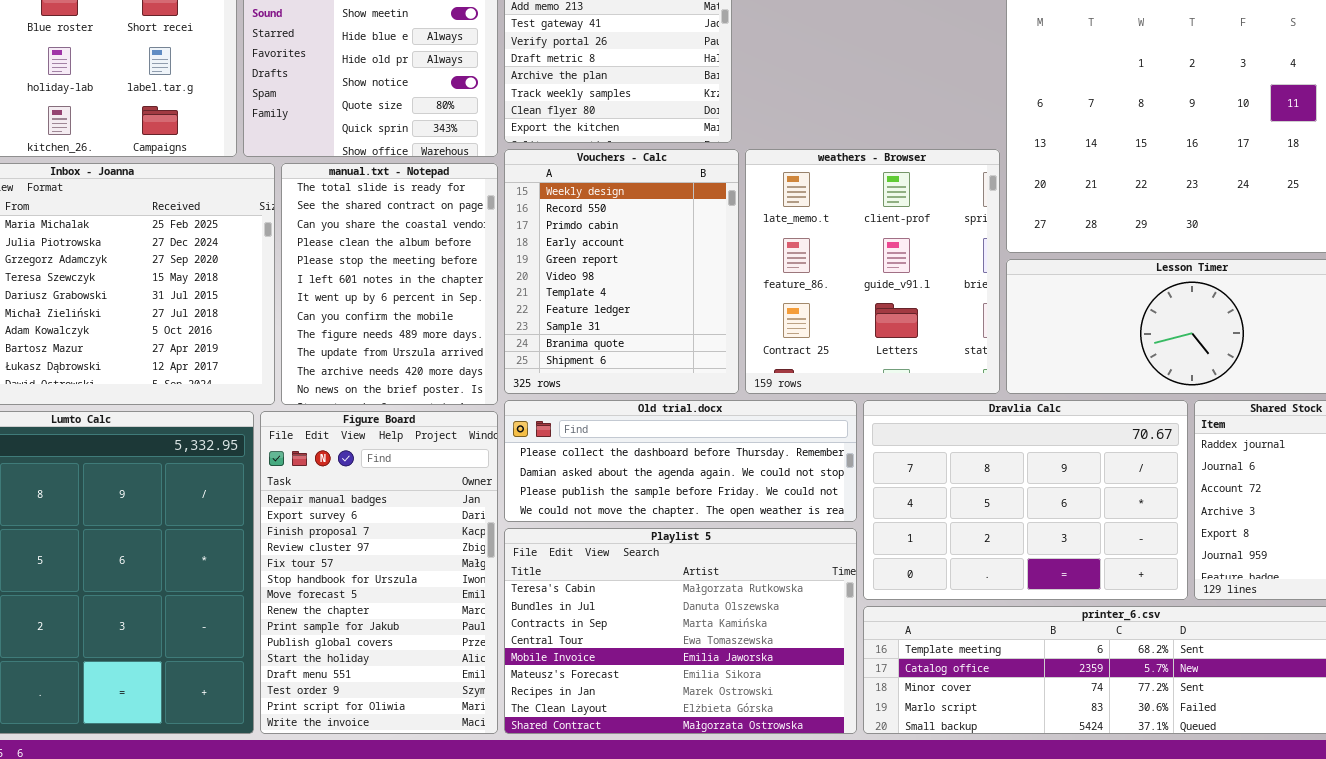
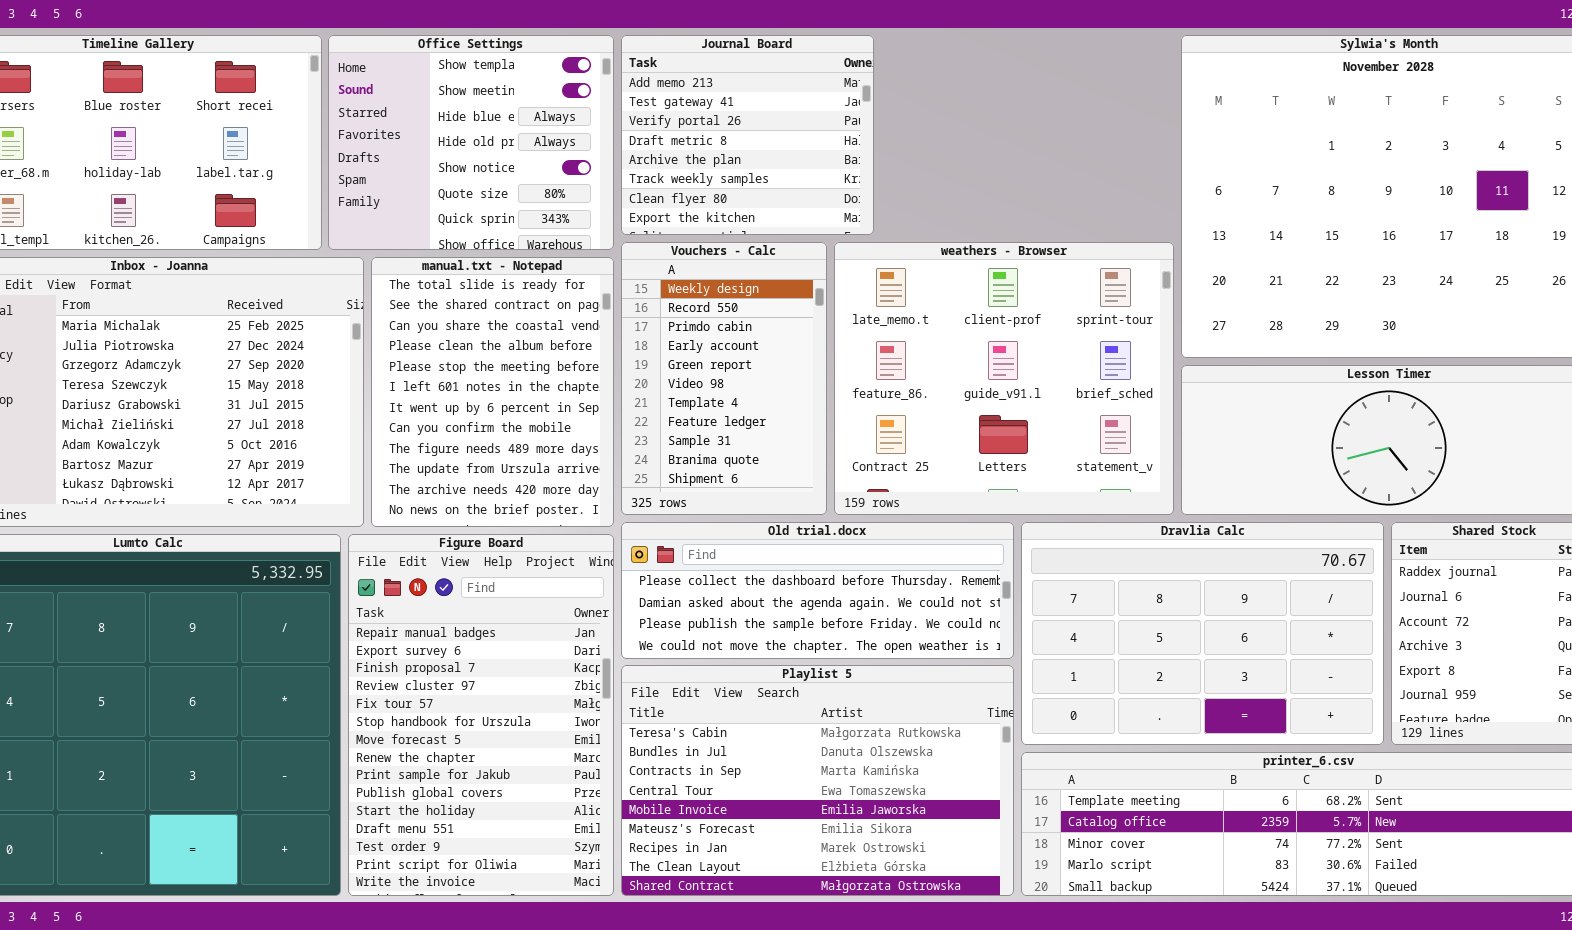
Vouchers - Calc: [504,149,739,394] -> [621,242,827,515], resized
weathers - Browser: [745,149,1000,394] -> [834,242,1174,515], resized

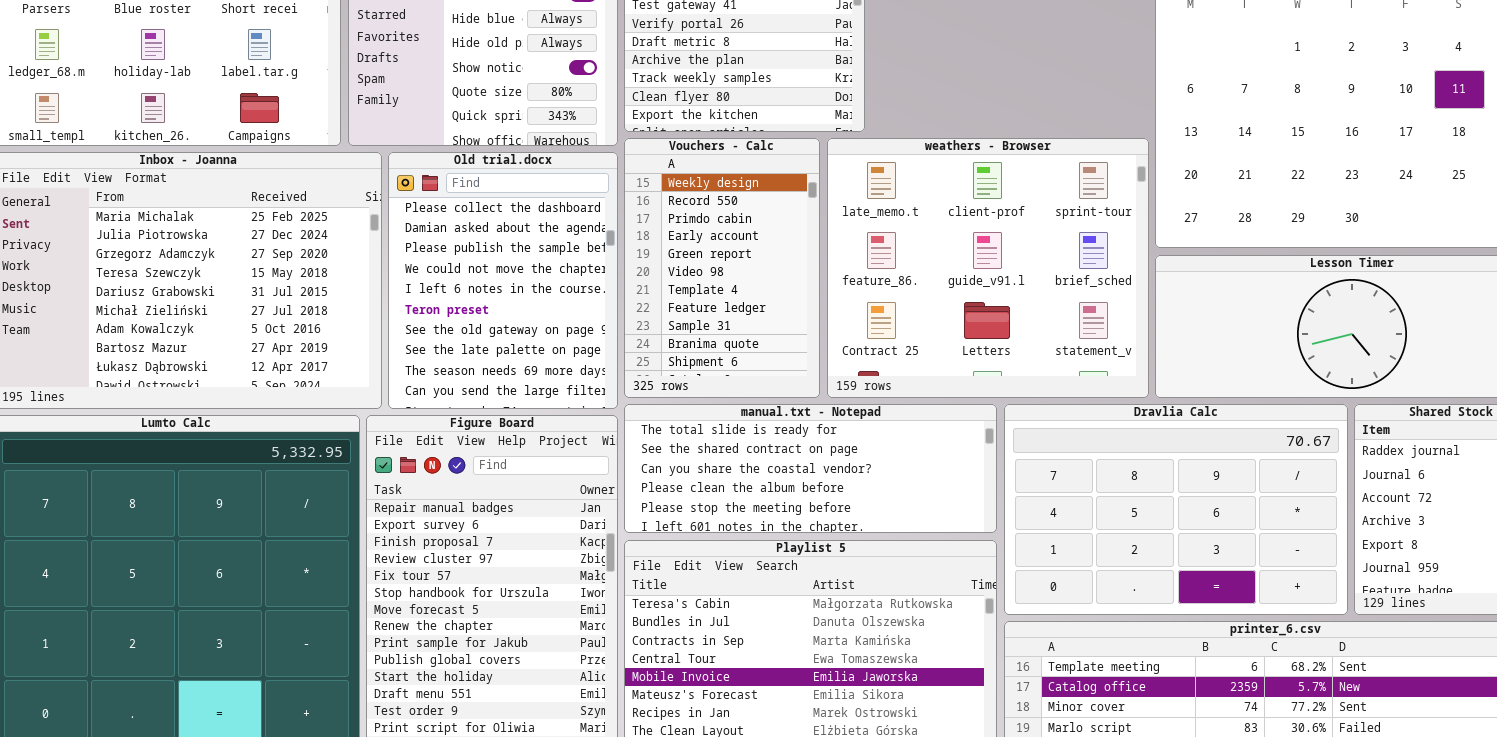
manual.txt - Notepad: [371,257,614,527] -> [624,404,997,533], moved, resized
Old trial.docx: [621,522,1014,659] -> [388,152,618,409], moved, resized

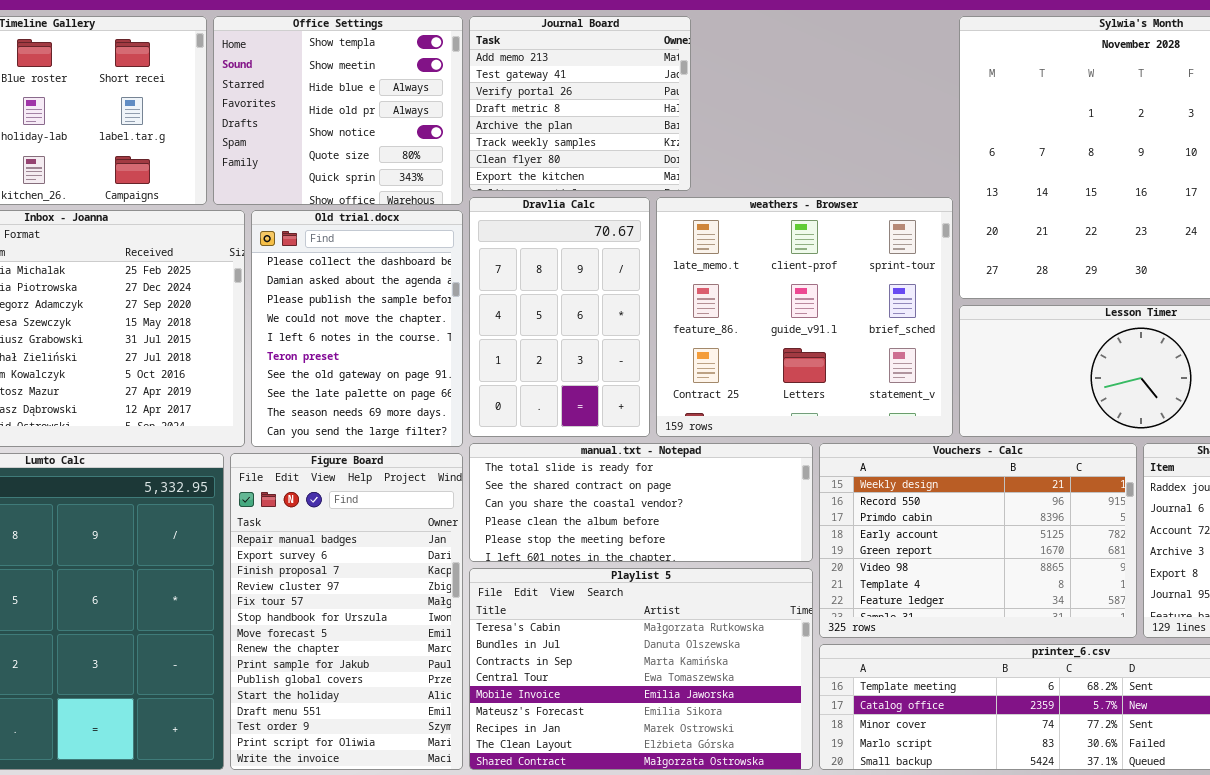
Vouchers - Calc: [624,138,820,398] -> [819,443,1137,638], moved, resized
Dravlia Calc: [1004,404,1348,615] -> [469,197,650,437], moved, resized

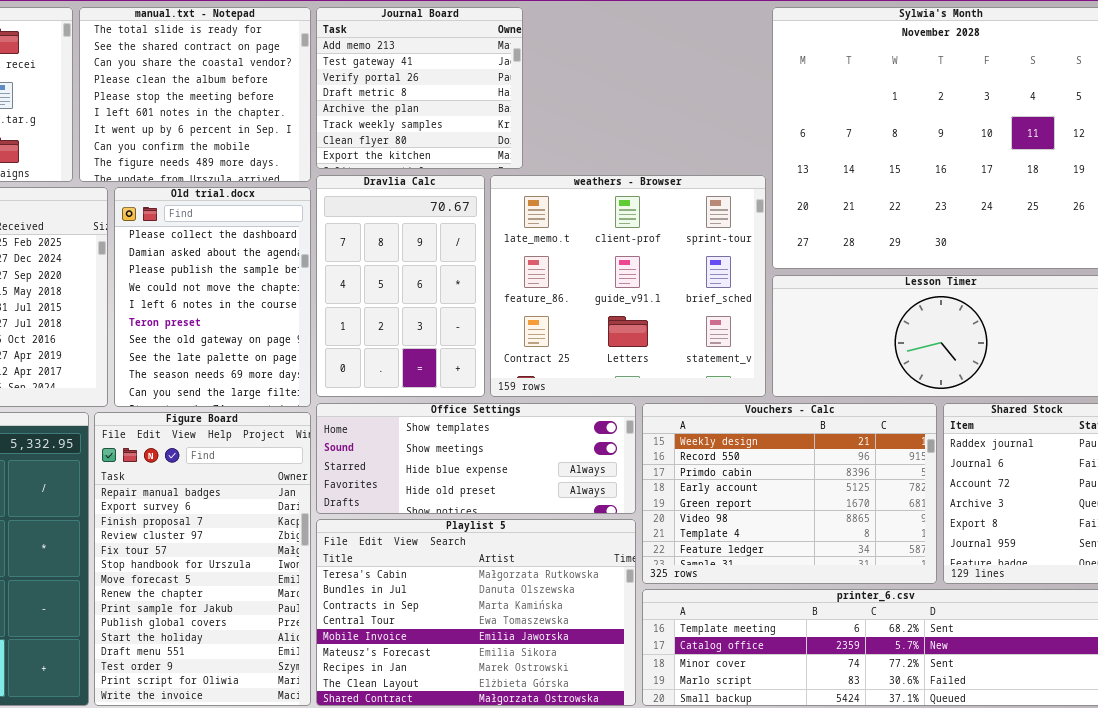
Office Settings: [213,16,463,205] -> [316,403,636,514], moved, resized
manual.txt - Notepad: [469,443,813,562] -> [79,7,311,182], moved, resized

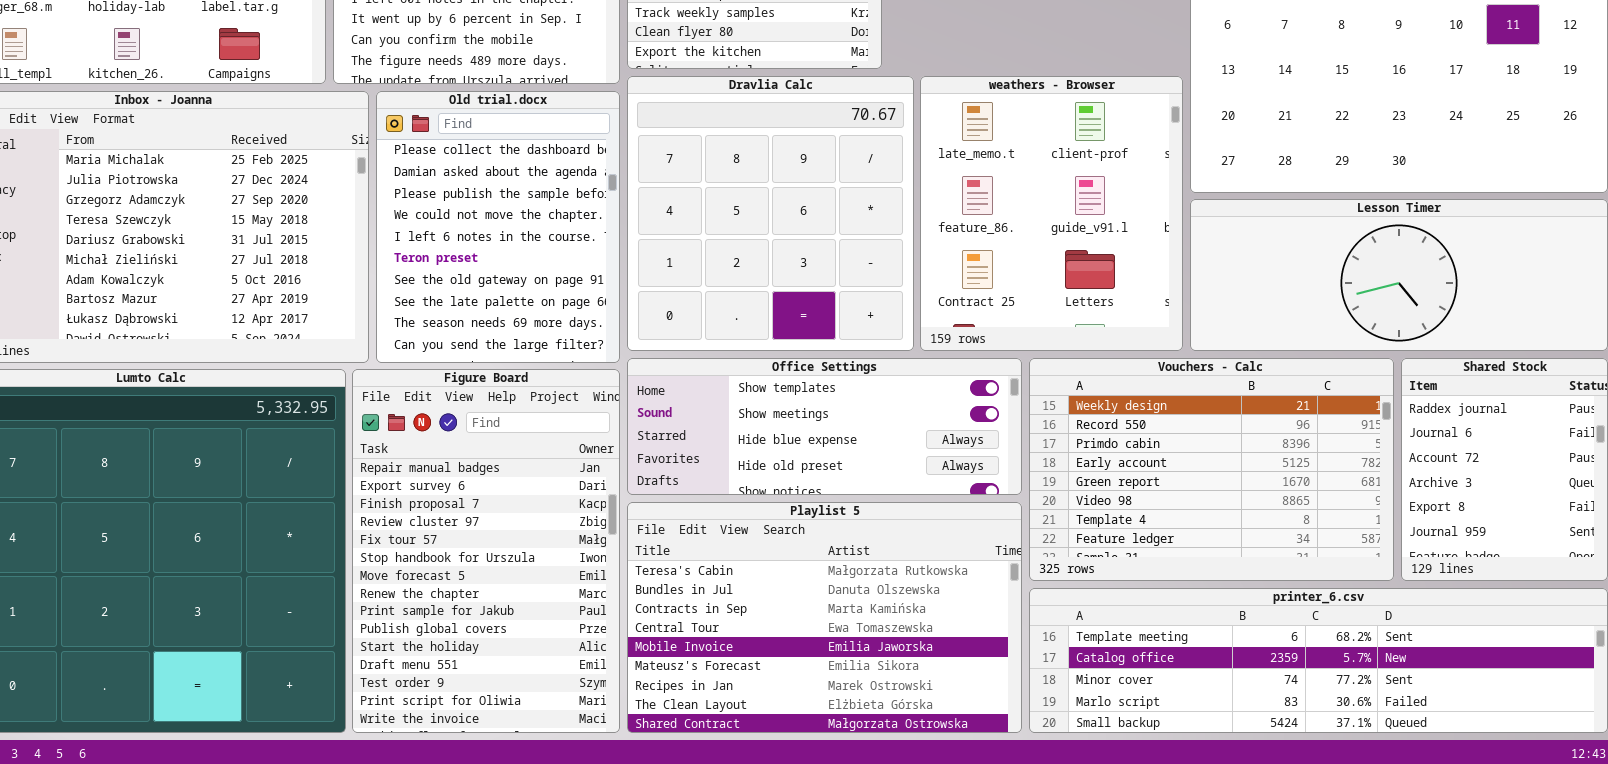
Dravlia Calc: [316,175,485,397] -> [627,76,914,351], resized
weathers - Browser: [490,175,766,397] -> [920,76,1183,351], resized

